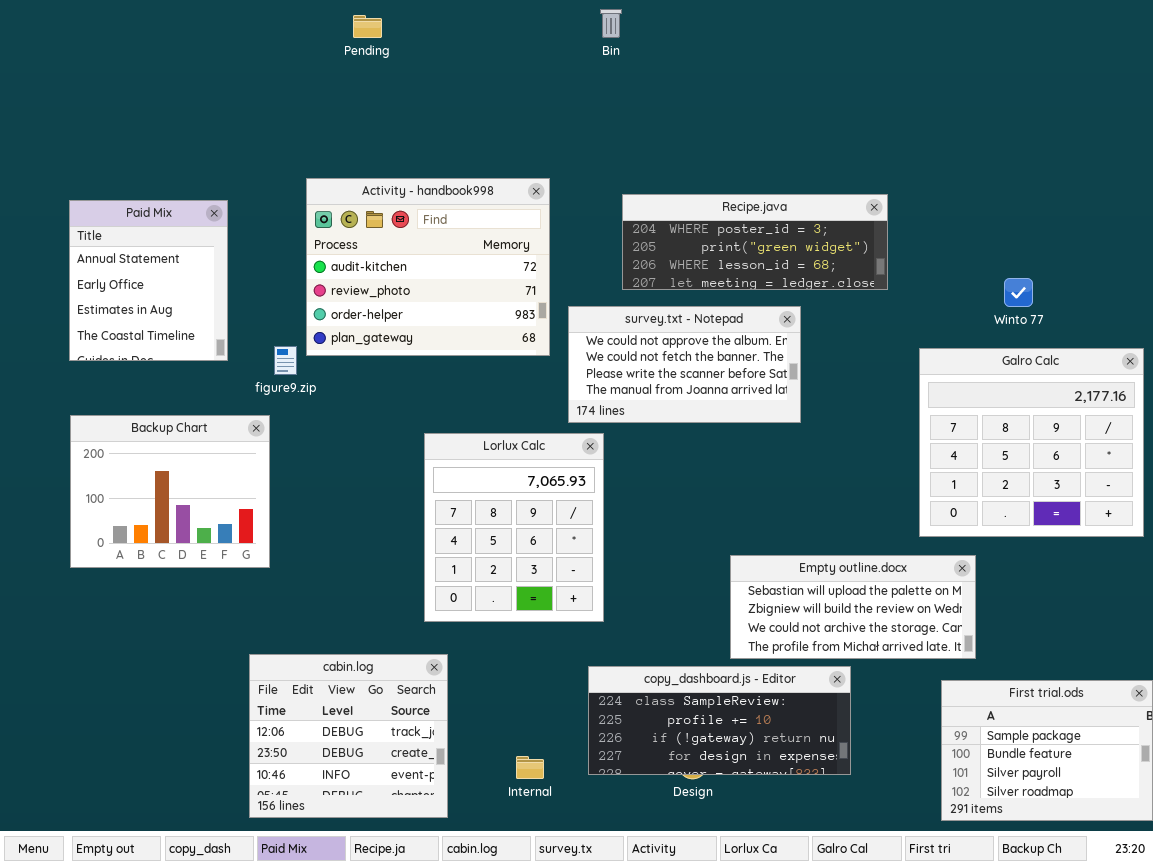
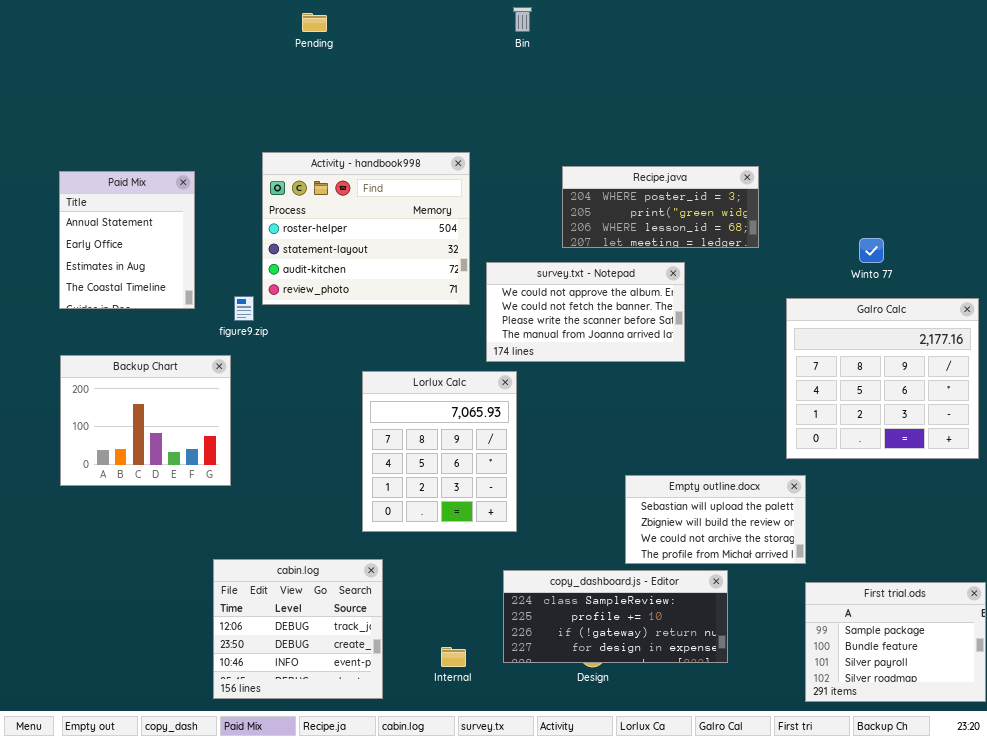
Activity - handbook998: [306,178,550,356] -> [262,152,470,305], scrolled up 2 rows
Recipe.java: [622,194,888,290] -> [562,166,759,248], resized
Empty outline.docx: [730,555,976,659] -> [625,475,806,564], resized

